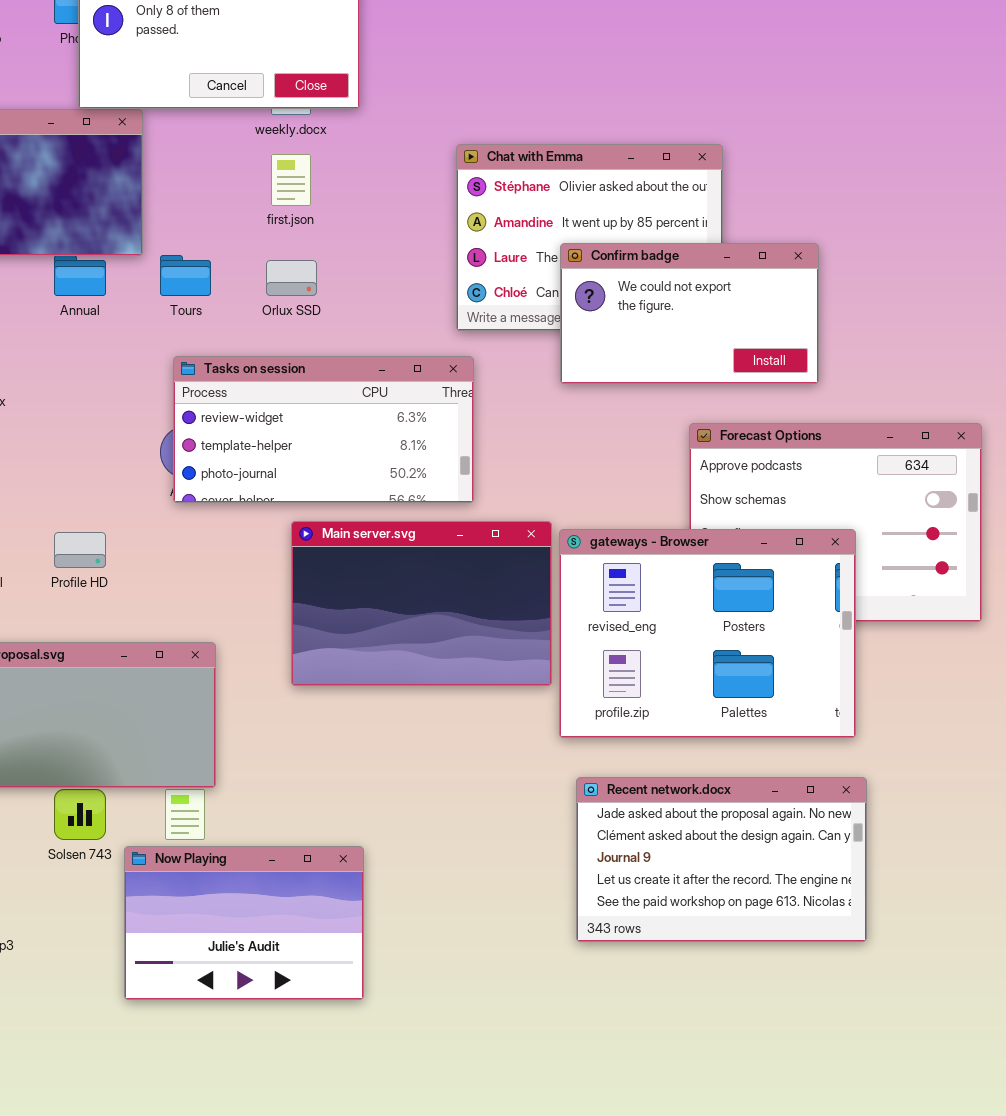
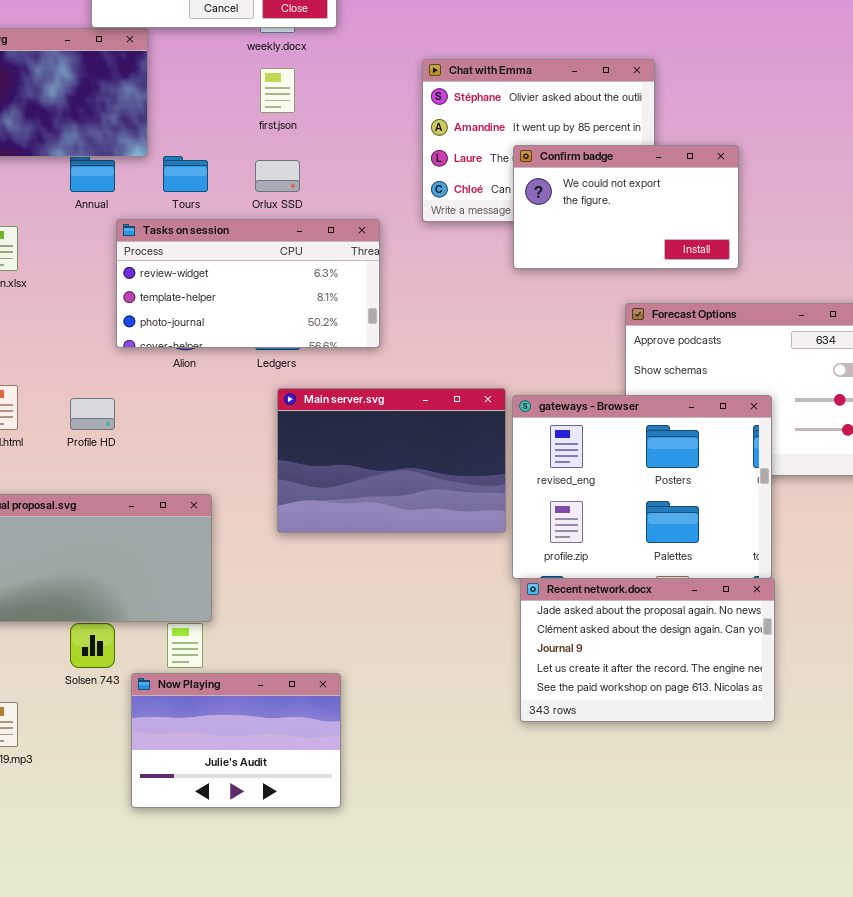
Tasks on session: [173,356,474,503] -> [116,219,380,348], moved
Recent network.docx: [576,777,867,942] -> [520,578,775,722], moved

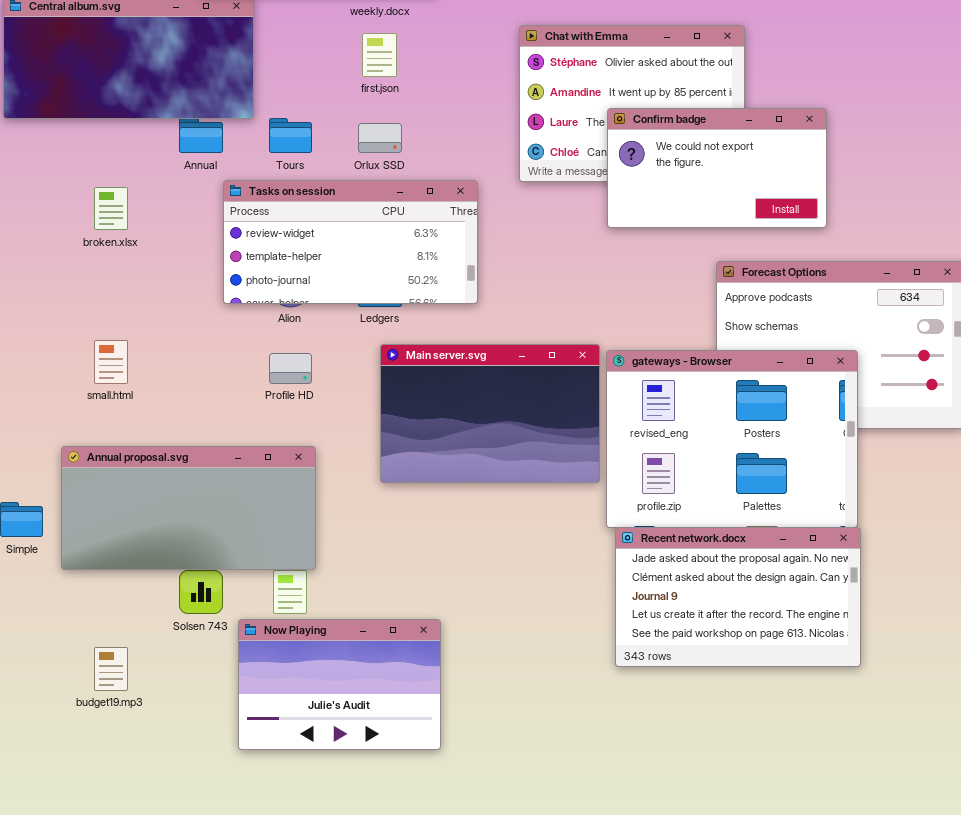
Profile HD: [70,398,115,430] -> [269,353,312,384], moved

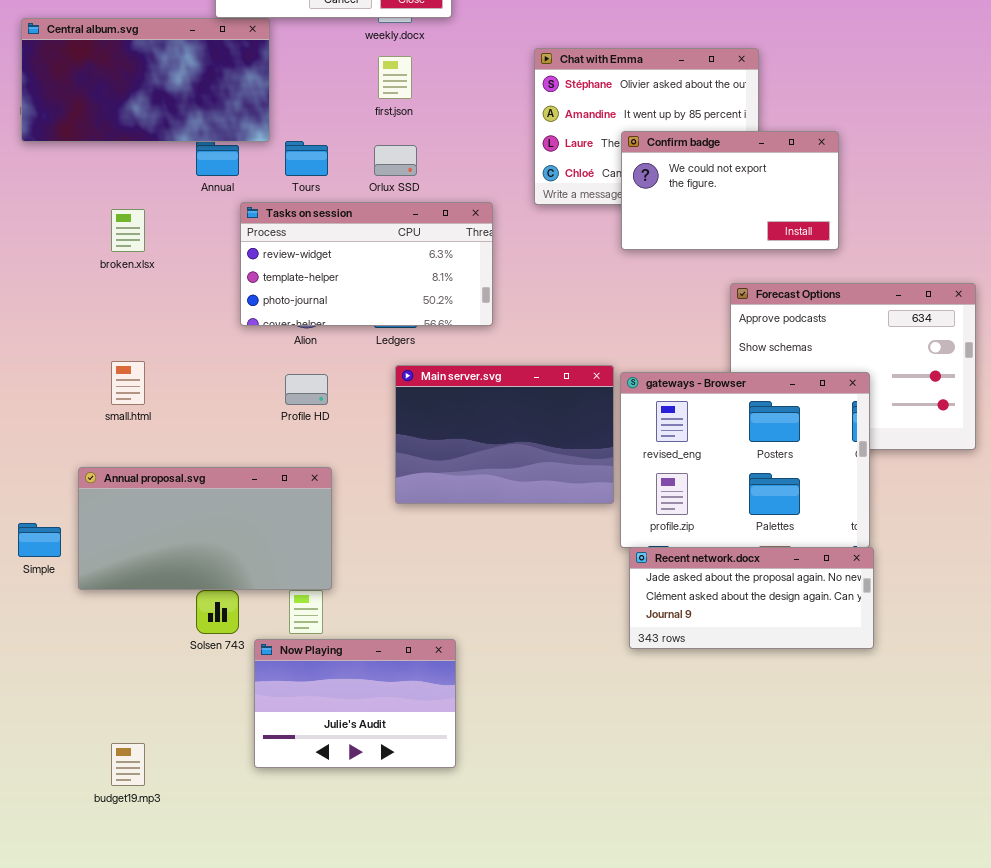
Recent network.docx: [615,527,861,667] -> [629,547,874,649], resized
budget19.mp3: [94,647,128,691] -> [111,743,145,786], moved

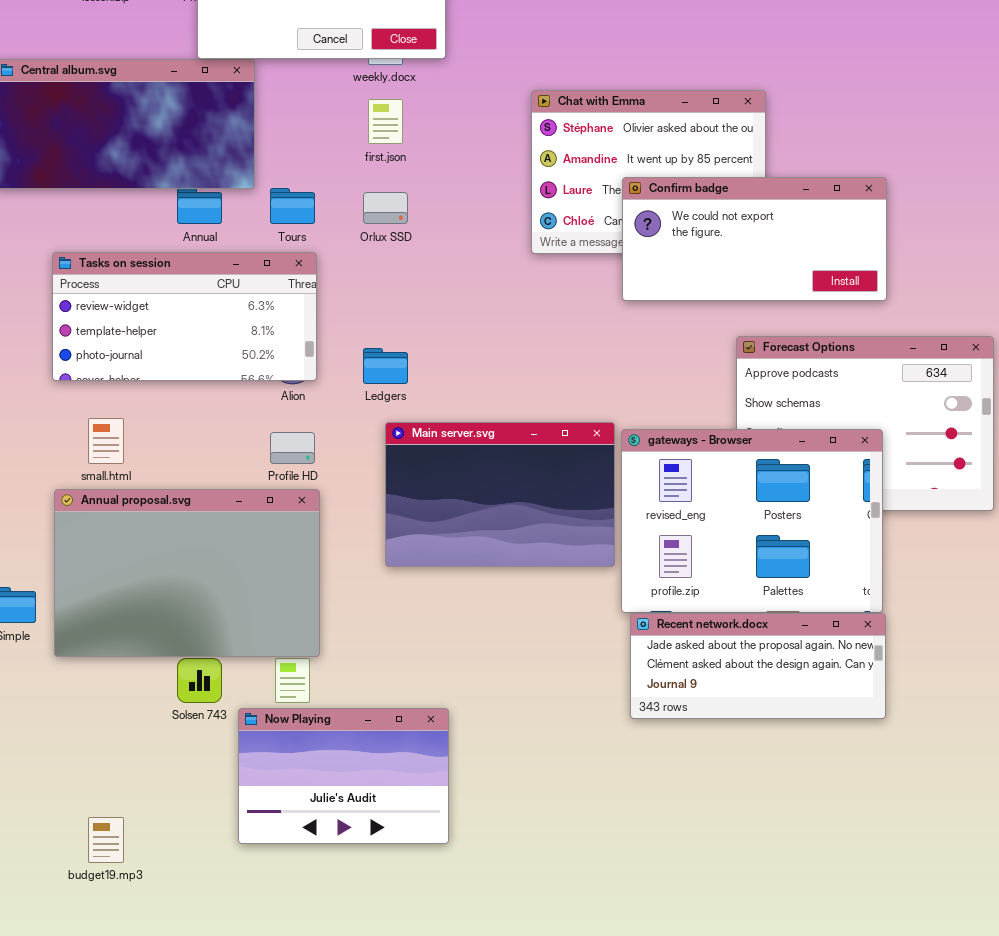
Confirm badge: [621,131,839,250] -> [622,177,887,301], resized
Tasks on session: [240,202,493,326] -> [52,252,317,381], moved
Annual proposal.svg: [78,467,332,590] -> [54,489,320,657], resized

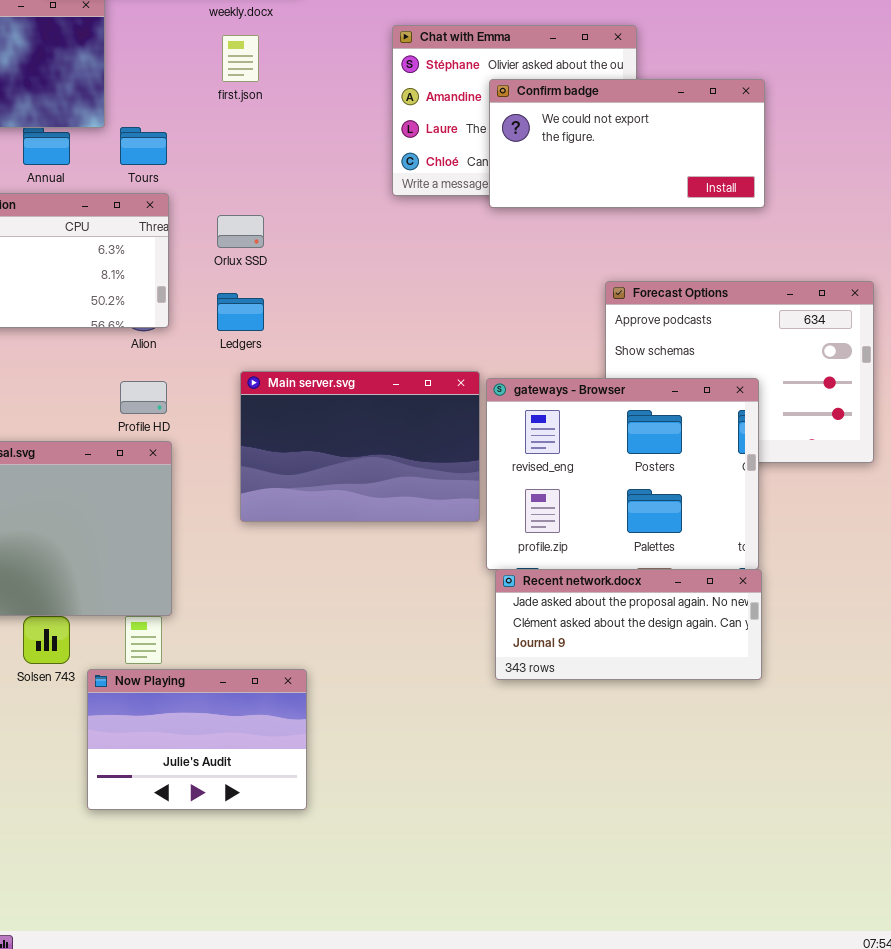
Confirm badge: [622,177,887,301] -> [489,79,765,208], moved
Orlux SSD: [363,192,408,224] -> [217,215,264,248], moved

